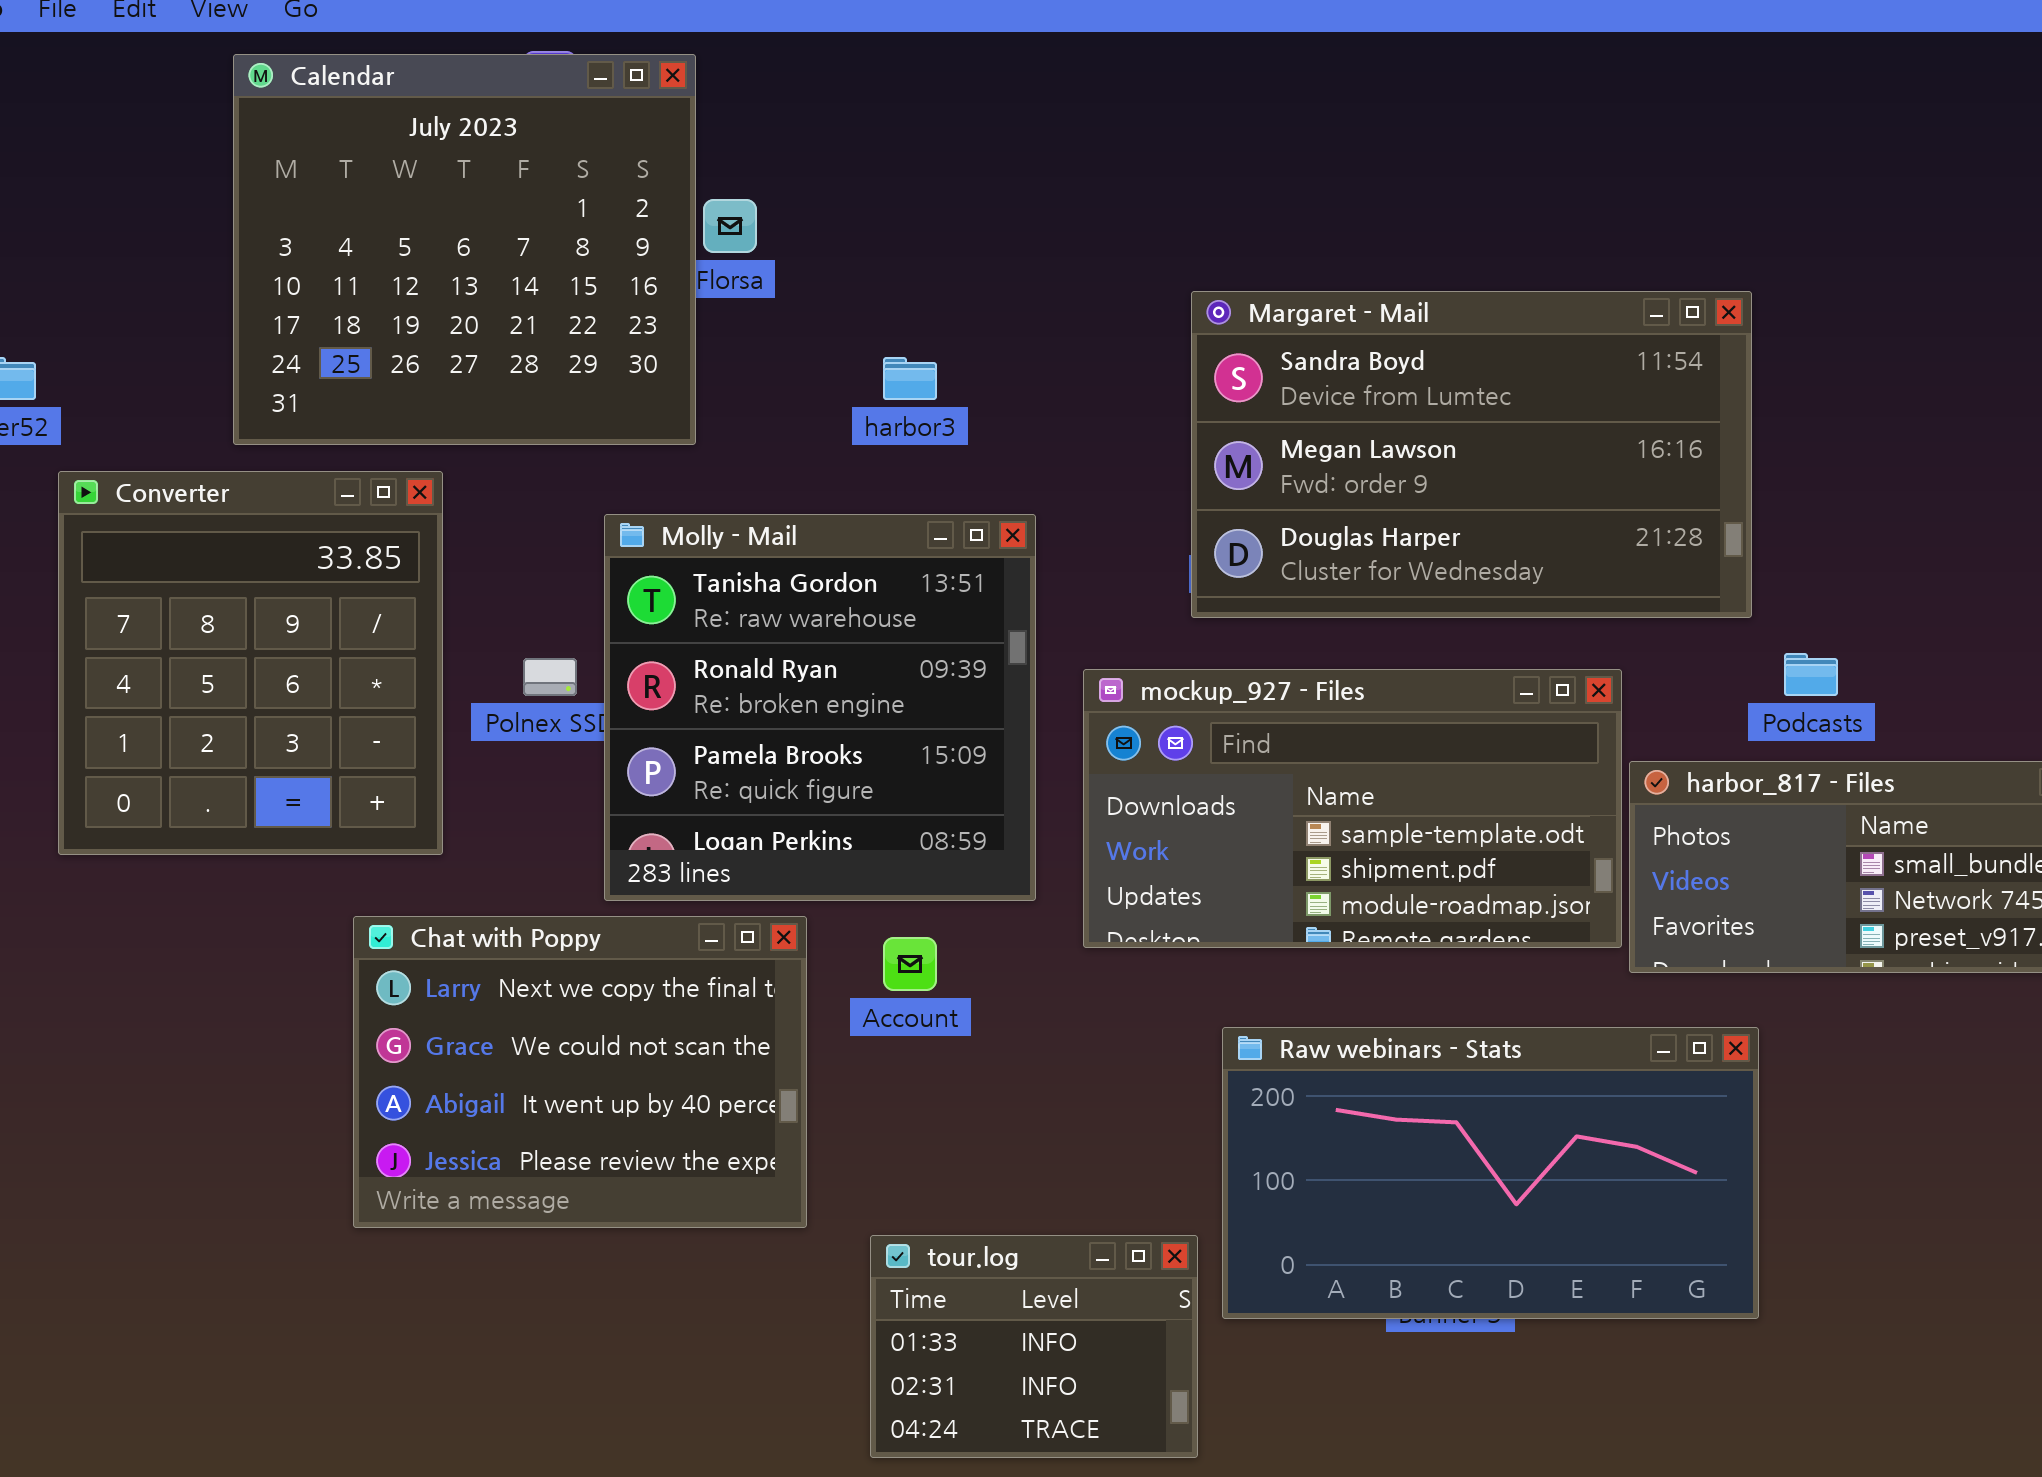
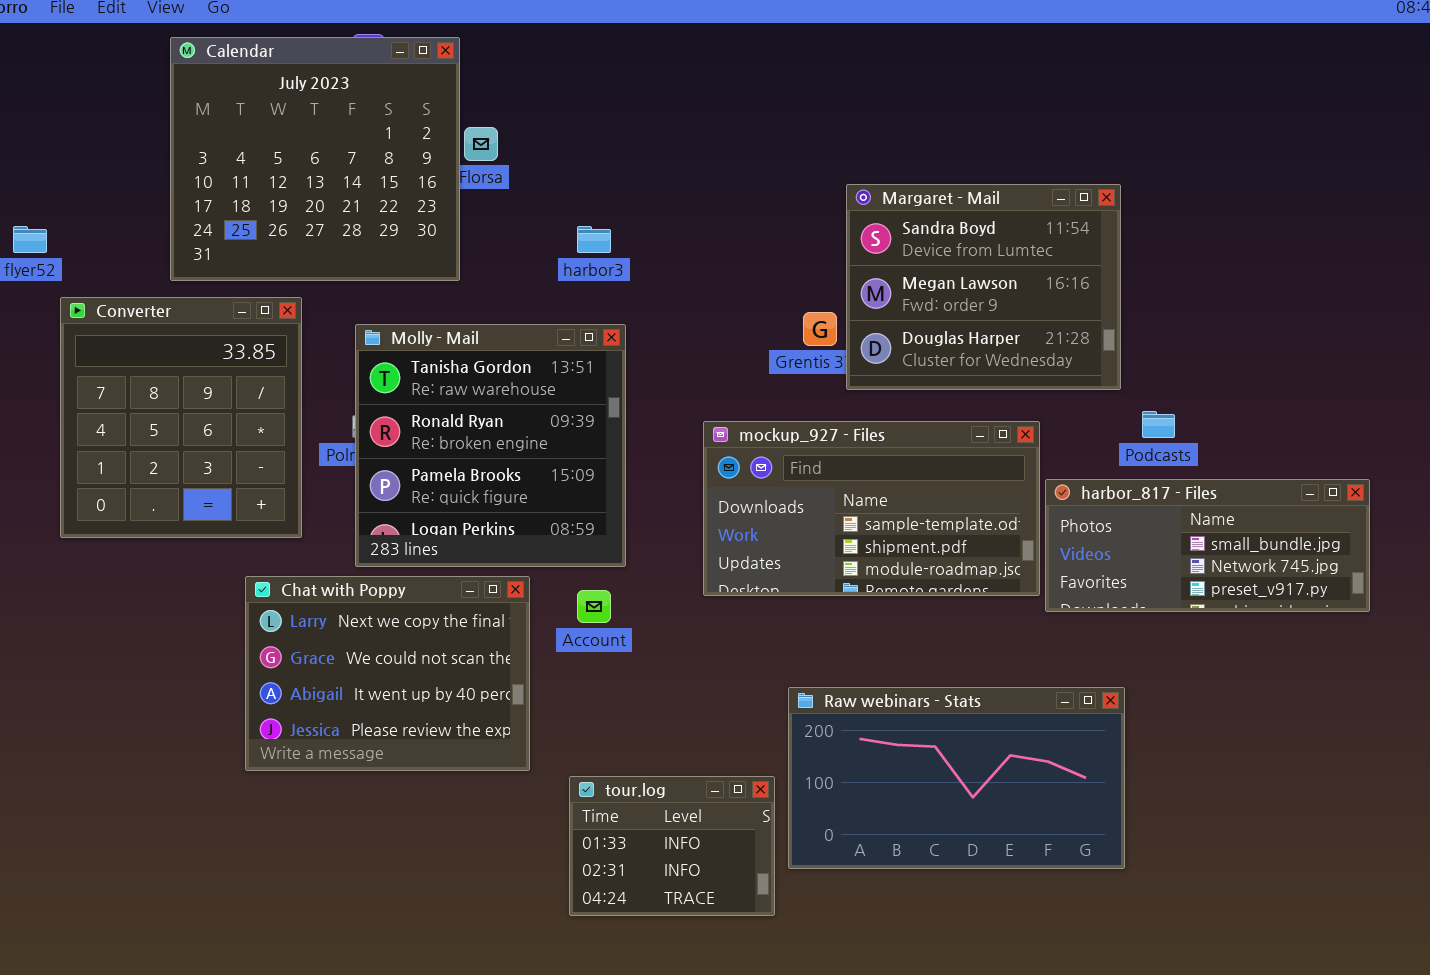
Margaret - Mail: [1191,291,1752,618] -> [846,184,1121,390], resized
Molly - Mail: [604,514,1036,901] -> [355,324,626,567], moved
Raw webinars - Stats: [1222,1027,1759,1319] -> [788,687,1125,869], moved

